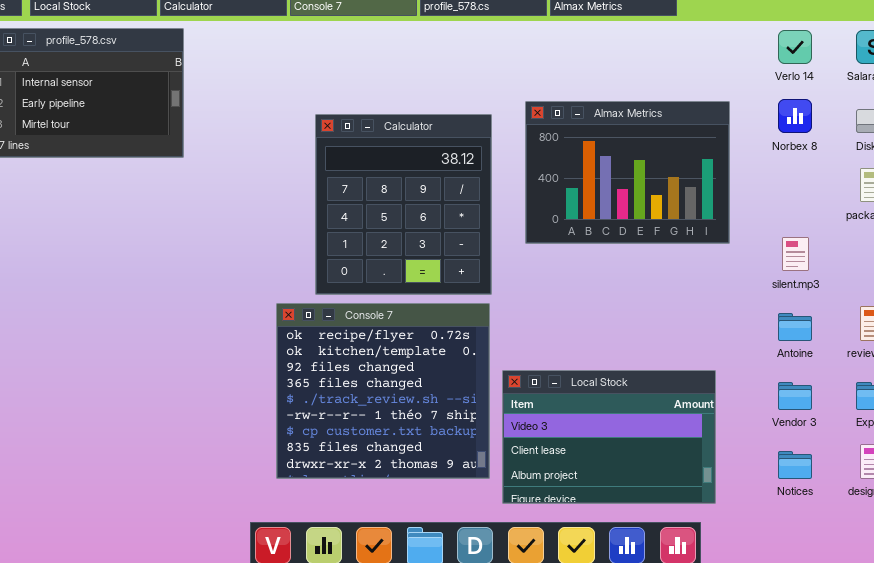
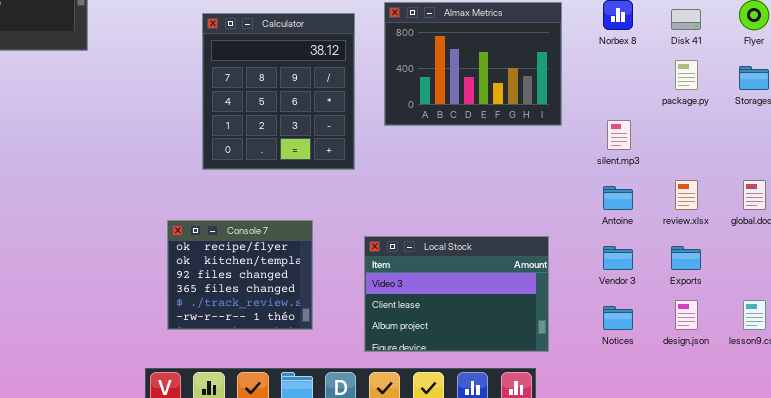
Console 7: [276,303,490,479] -> [167,220,313,330], resized

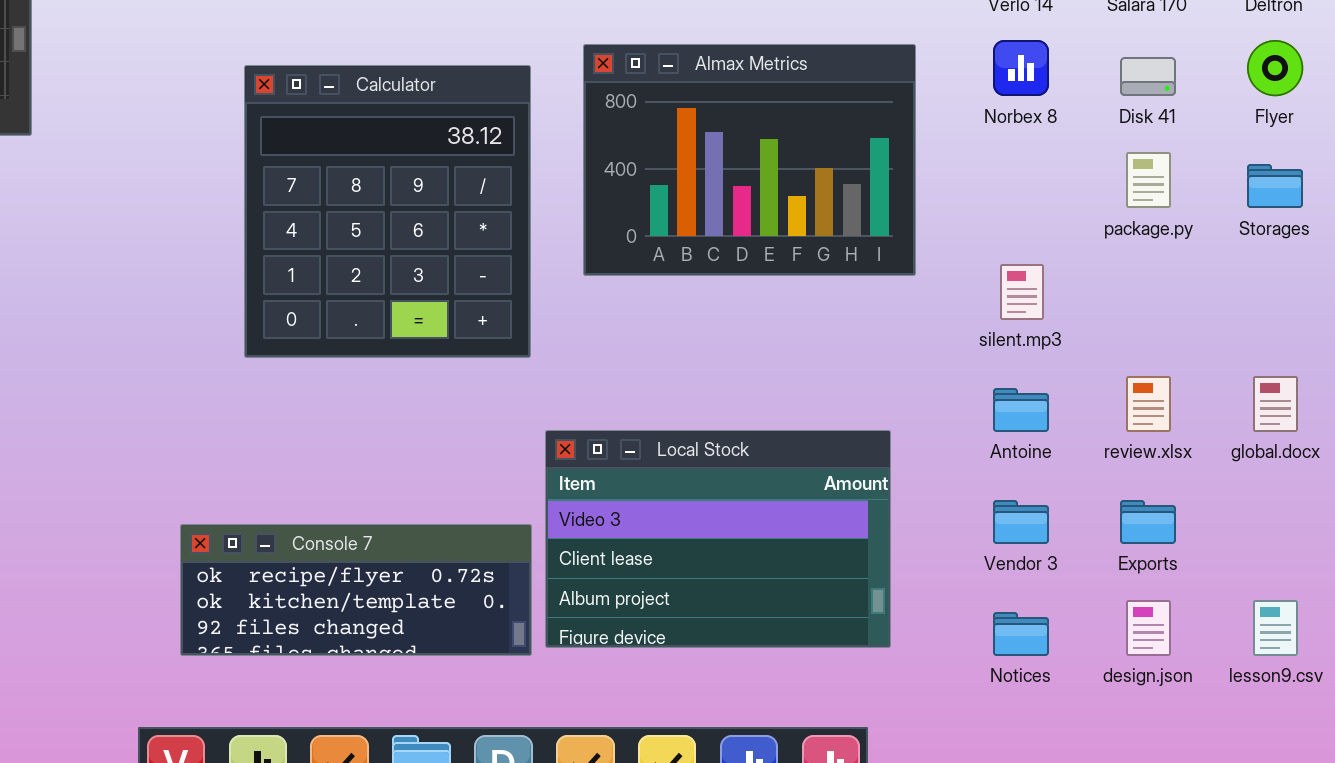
Console 7: [167,220,313,330] -> [180,524,532,656], resized
Local Stock: [364,236,549,352] -> [545,430,891,648], moved

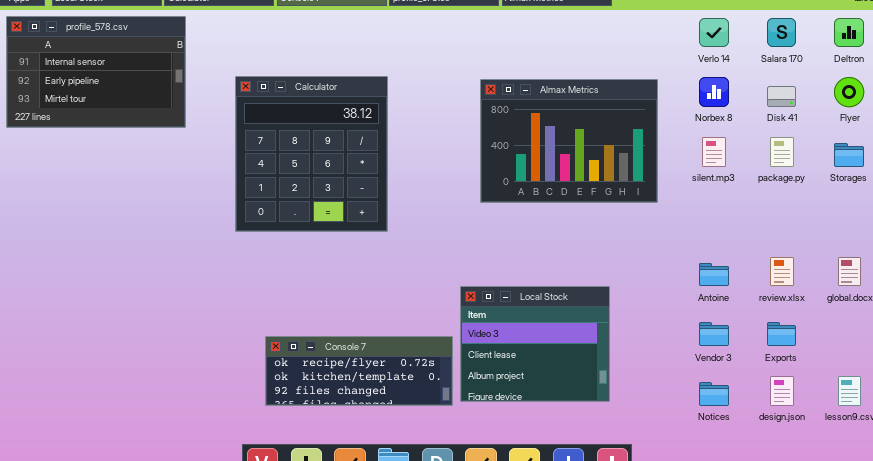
Calculator: [244,65,531,358] -> [235,76,388,232], moved
silent.mp3: [1000,264,1044,320] -> [702,137,726,167], moved
Local Stock: [545,430,891,648] -> [460,286,610,402], resized

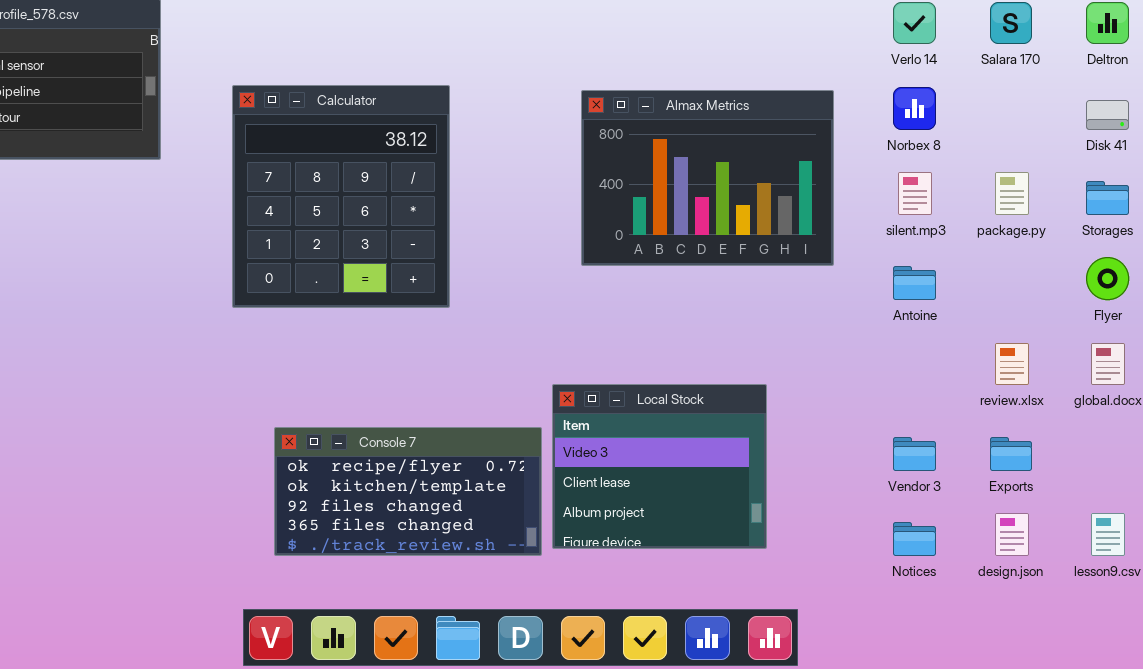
Flyer: [834,77,864,107] -> [1086,257,1129,300], moved
Disk 41: [767,86,796,107] -> [1086,100,1129,130], moved
Antoine: [699,263,729,286] -> [893,266,936,300], moved
Console 7: [265,336,453,406] -> [274,427,542,556], resized

